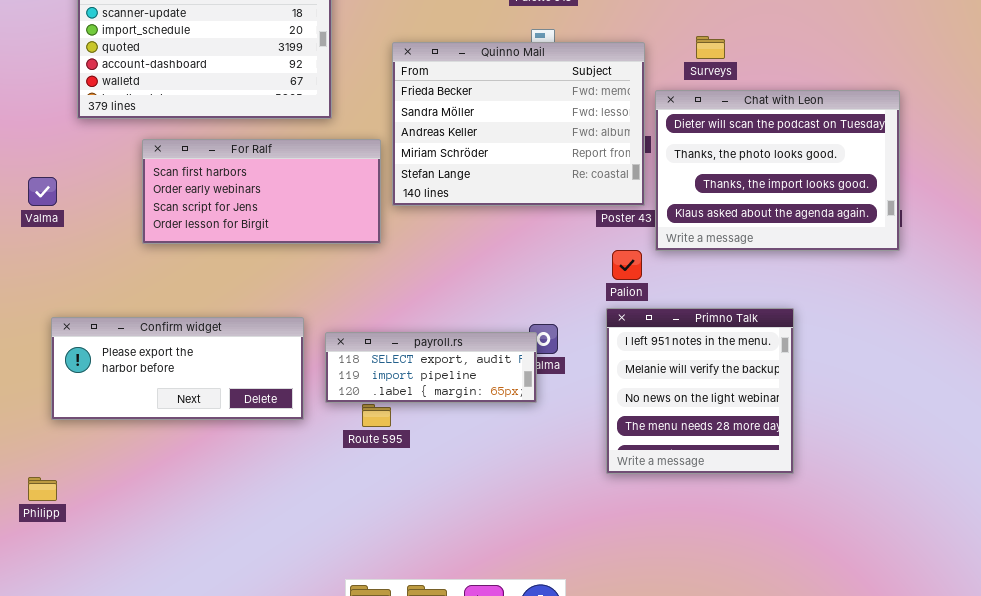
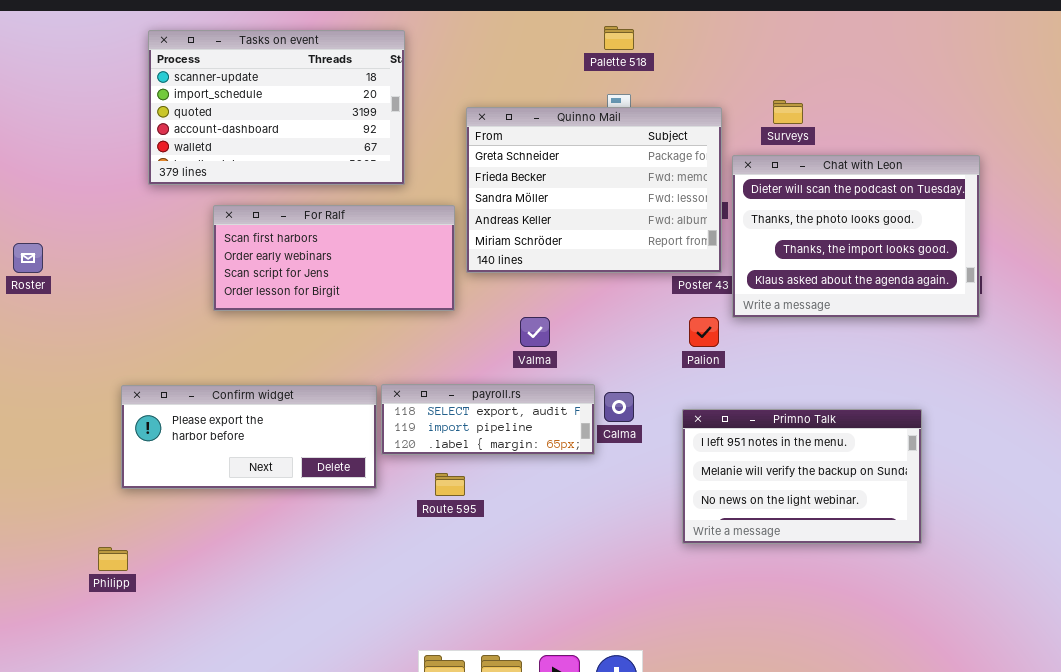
Quinno Mail: [392,42,645,206] -> [466,107,722,273], scrolled up 1 row
Valma: [28,177,57,206] -> [520,317,550,347], moved
Primno Talk: [606,308,794,474] -> [682,409,922,544], resized
payroll.rs: [325,332,537,403] -> [381,384,595,455], moved

